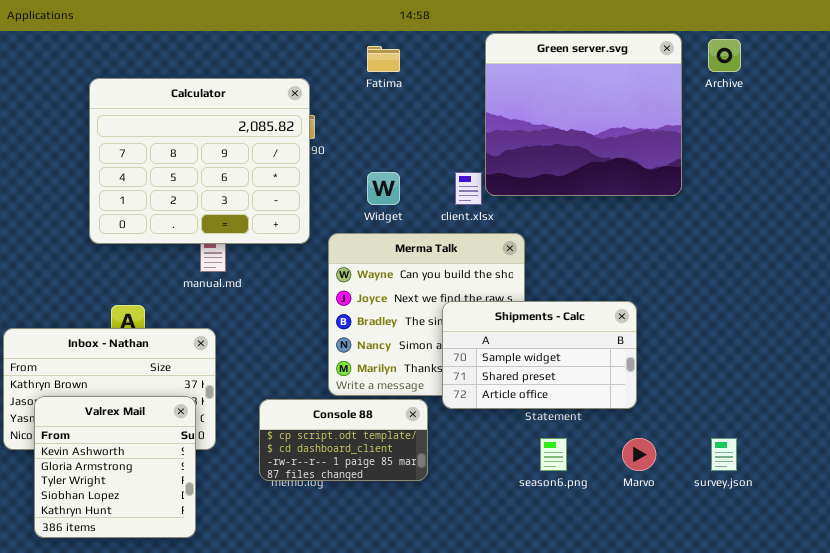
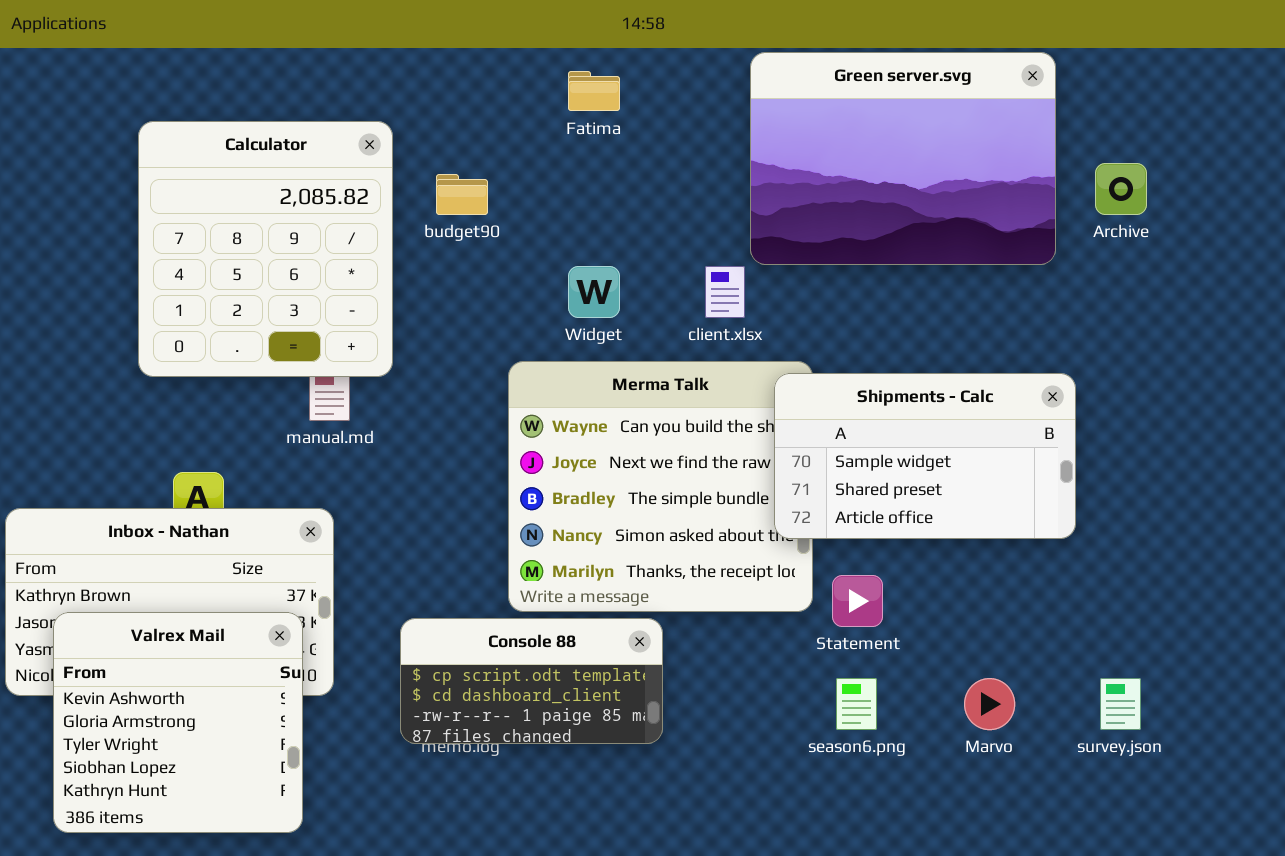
Green server.svg: [485,33,682,196] -> [750,52,1056,265], resized
Archive: [708,39,741,72] -> [1095,163,1147,215], moved
Calculator: [89,78,310,244] -> [138,121,393,377], resized
Shipments - Calc: [442,301,637,409] -> [774,373,1076,539], moved

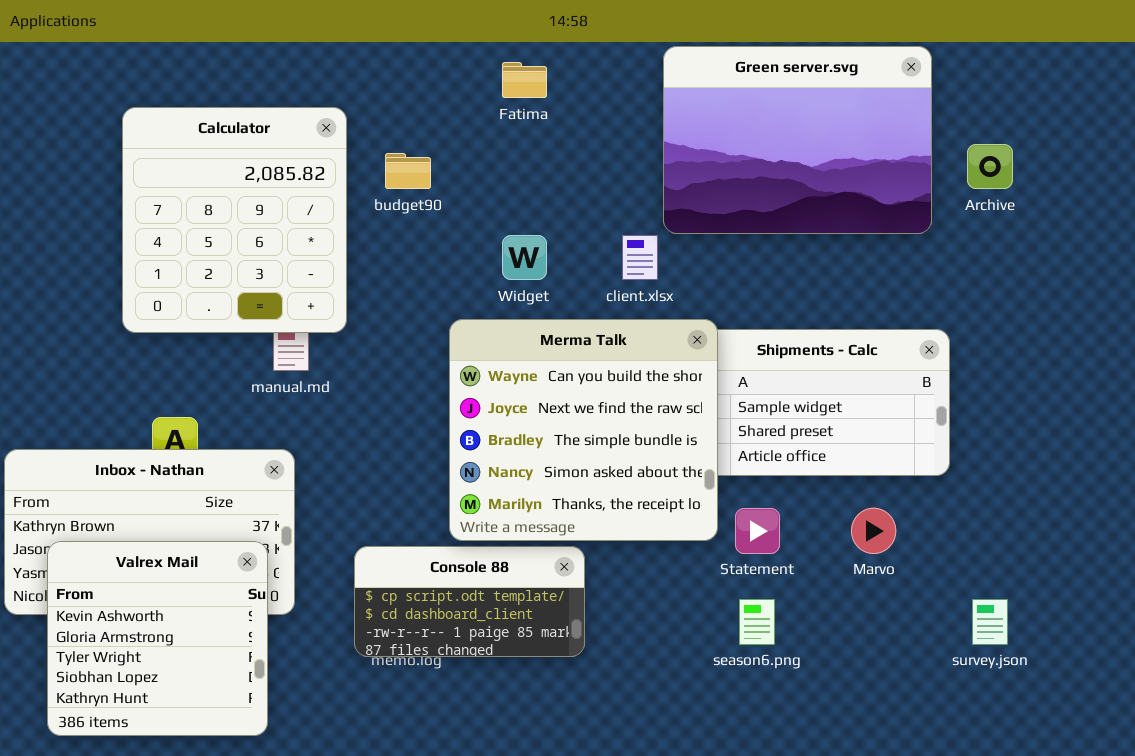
Merma Talk: [508,361,813,612] -> [449,319,718,541], raised
Marvo: [964,678,1015,730] -> [851,508,896,554], moved

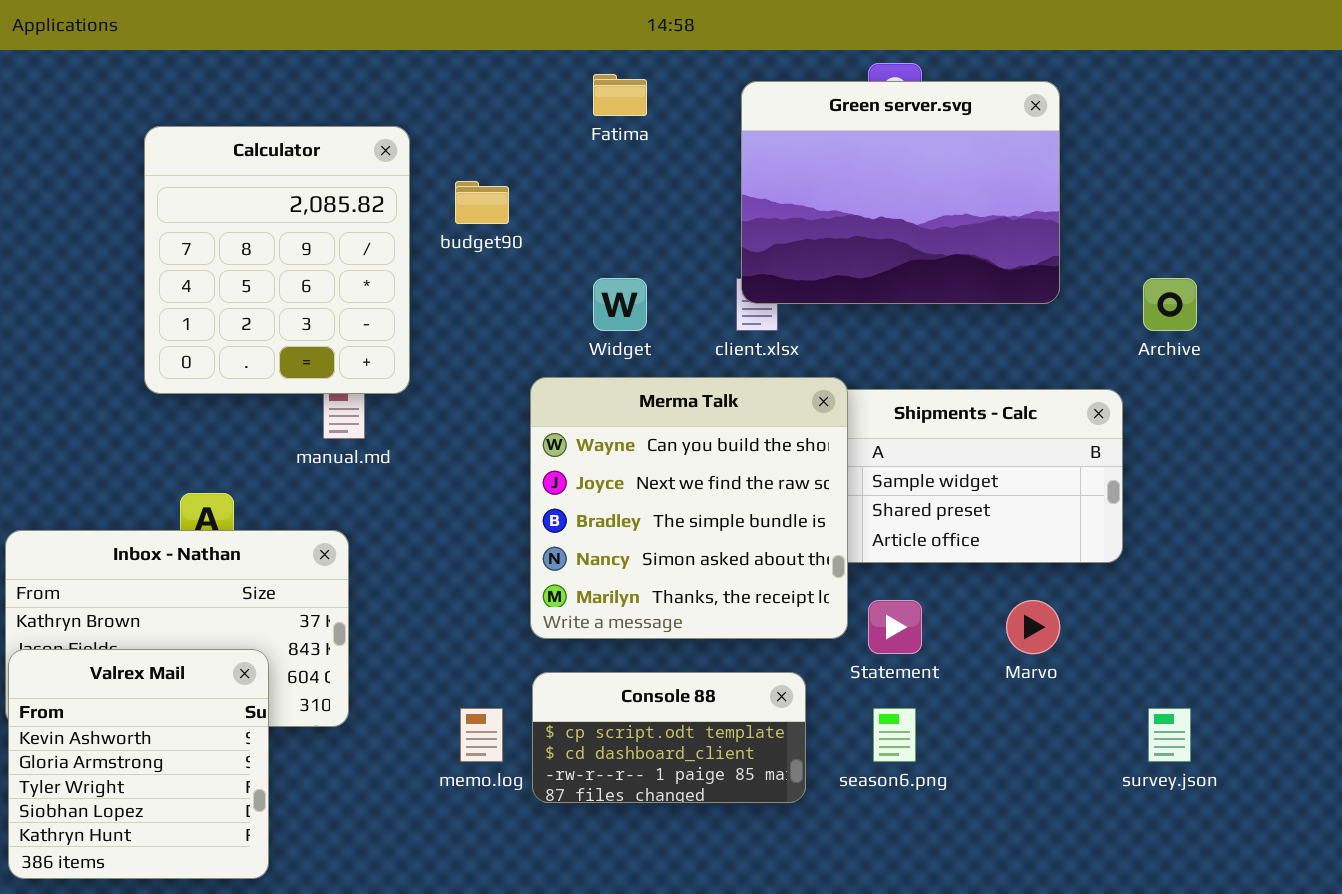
Green server.svg: [663,46,932,234] -> [741,81,1060,304], moved
Archive: [967,144,1013,189] -> [1143,278,1197,331], moved
Valrex Mail: [47,541,268,736] -> [8,649,269,879], moved
Console 88: [354,546,585,657] -> [532,672,806,803], moved

